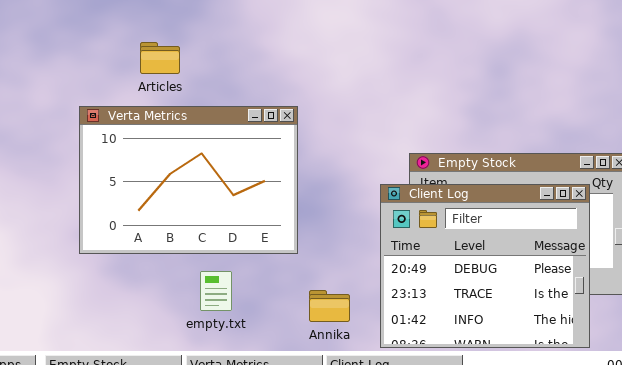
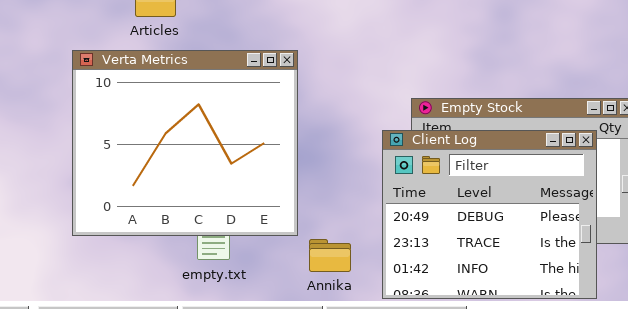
Verta Metrics: [79,106,298,254] -> [72,50,298,236], resized

